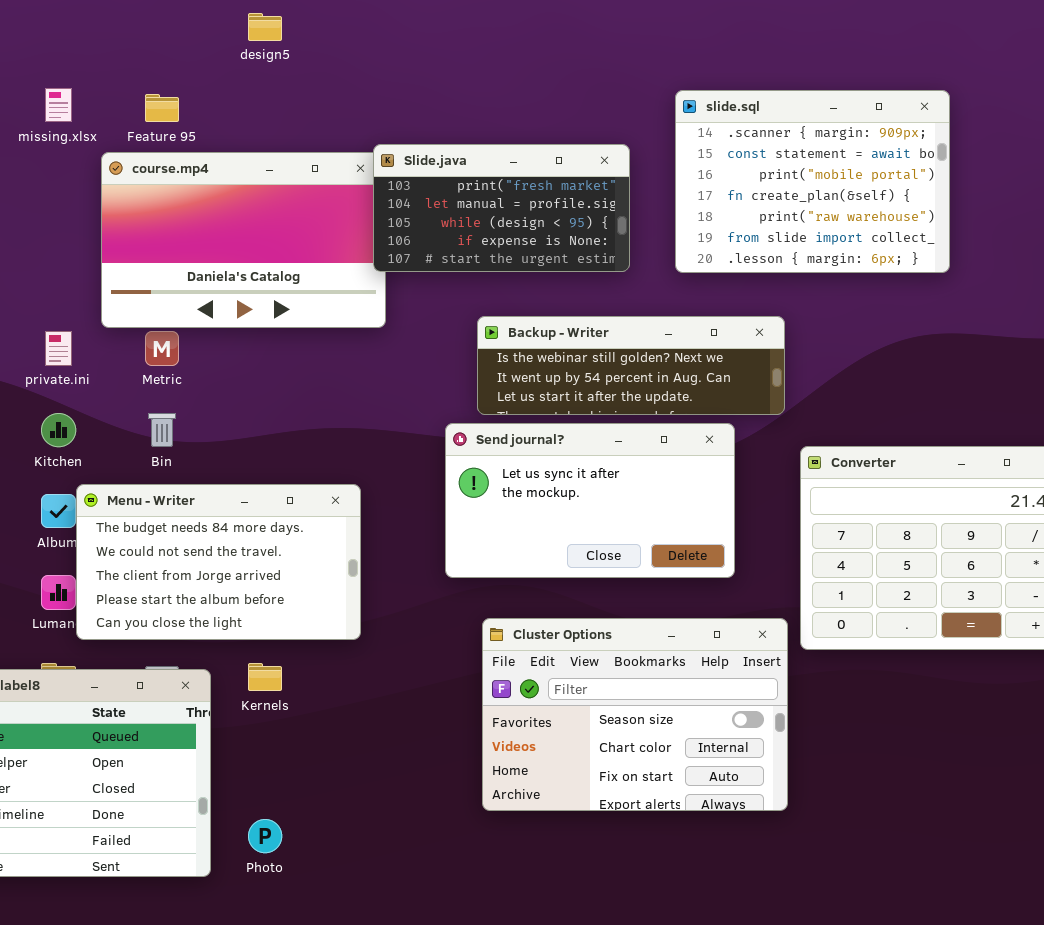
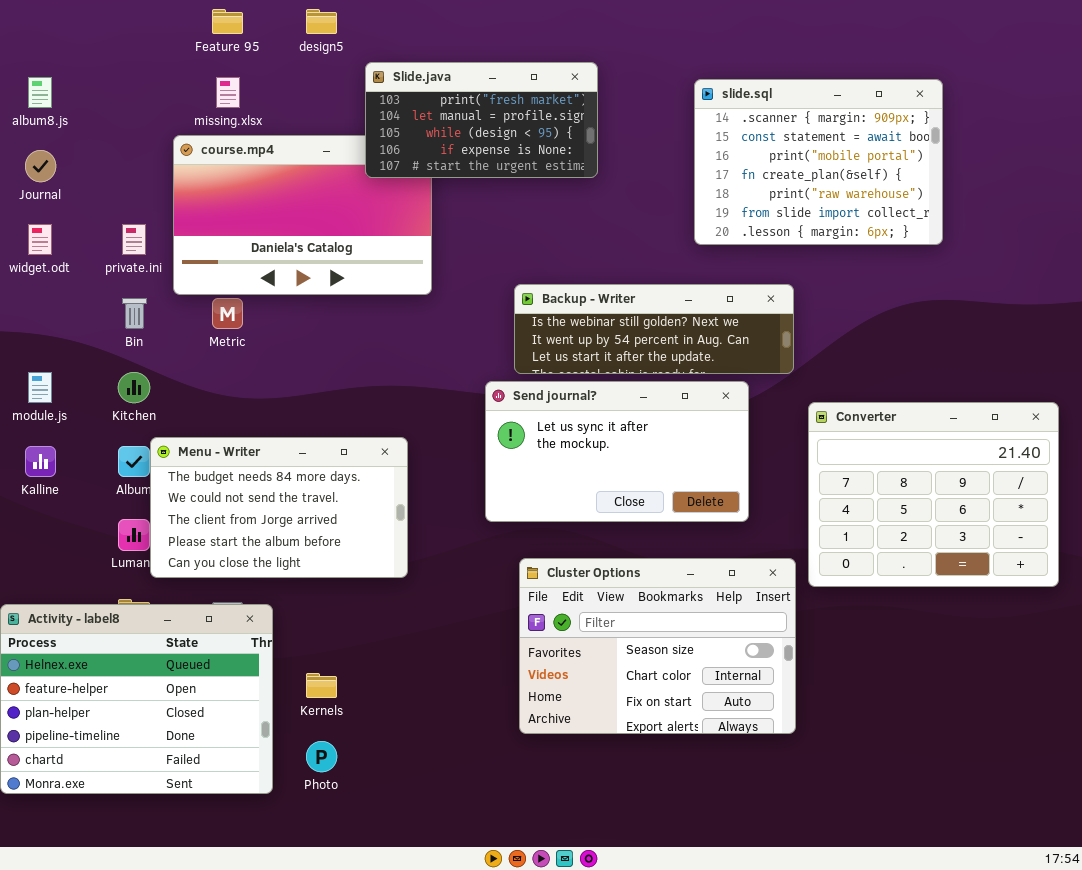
missing.xlsx: [45,88,72,122] -> [216,77,240,108], moved
Feature 95: [145,94,179,122] -> [212,9,243,34], moved
Slide.java: [373,144,630,272] -> [365,62,598,178], moved
private.ini: [45,331,72,366] -> [122,224,146,255], moved
Bin: [148,413,176,447] -> [122,298,147,329], moved
Kernels: [248,663,282,691] -> [306,673,337,698], moved

